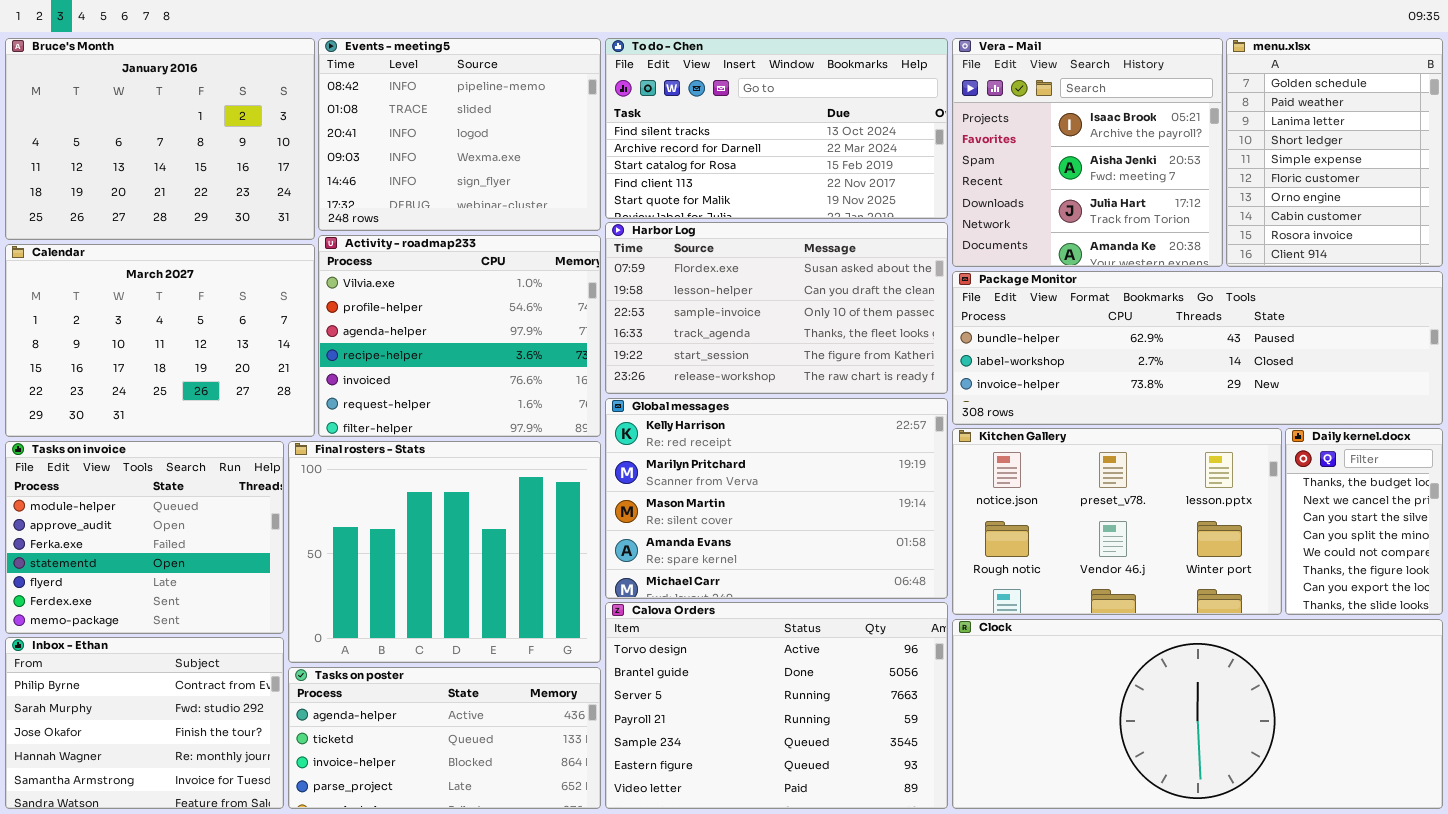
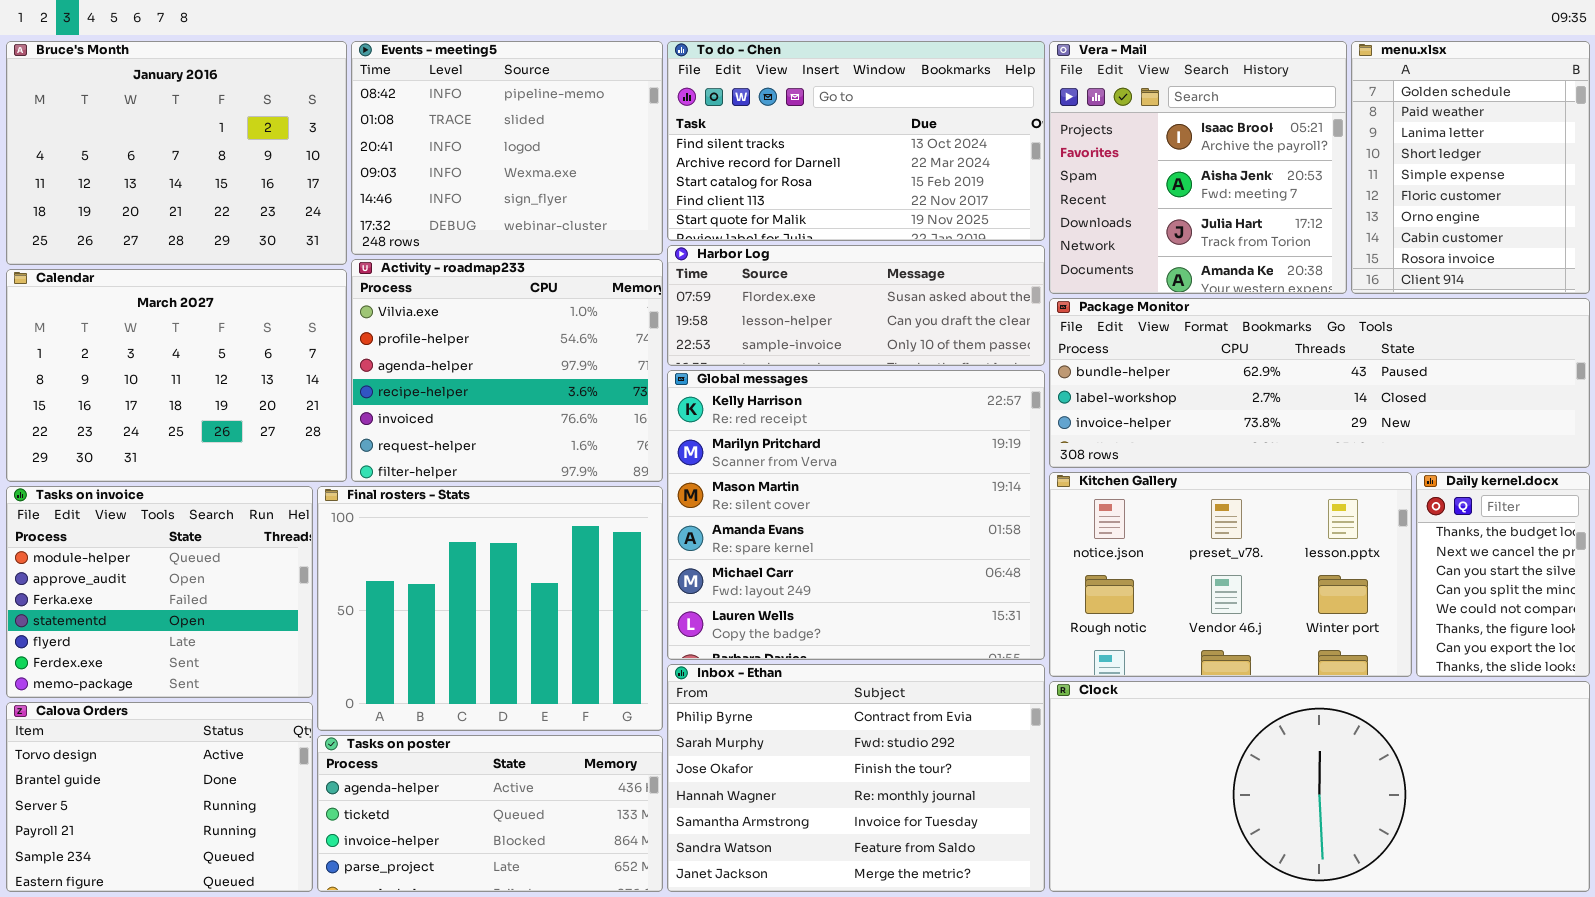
Harbor Log: [605,222,948,394] -> [667,245,1045,366], resized
Global messages: [605,398,948,599] -> [667,370,1045,660], resized
Calova Orders: [605,602,948,809] -> [6,702,313,892], moved, resized
Inbox - Ethan: [5,637,284,809] -> [667,664,1045,892], moved, resized

